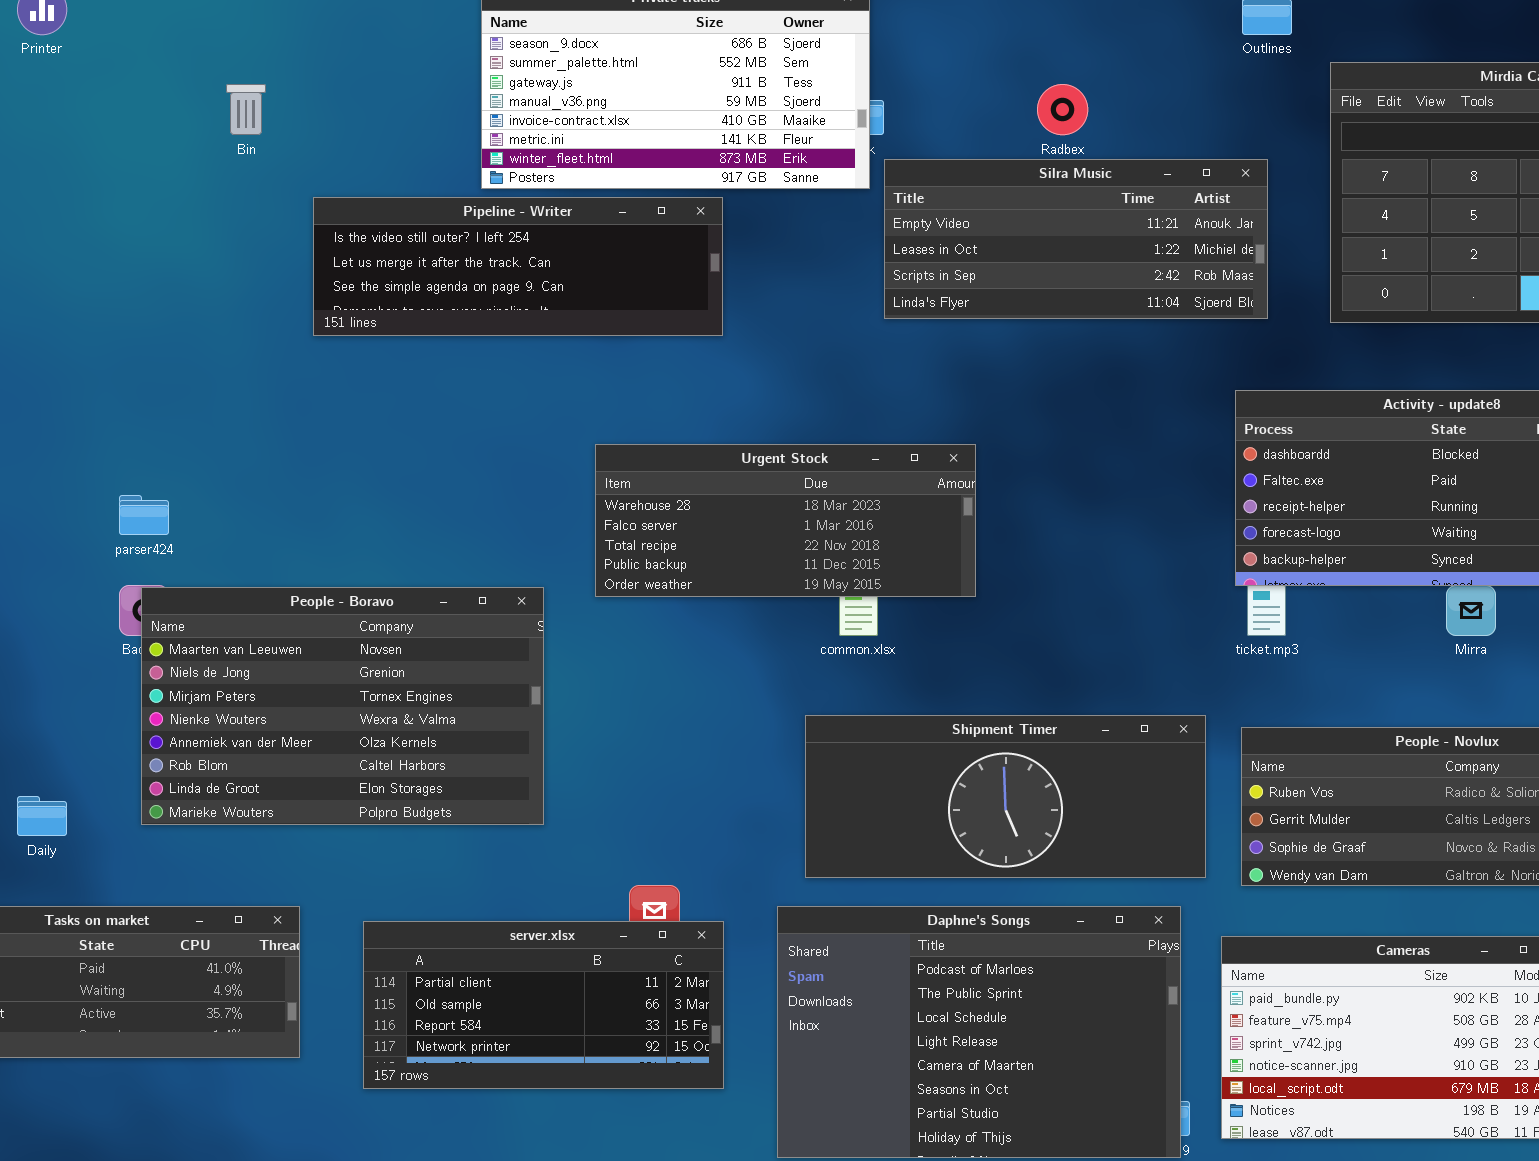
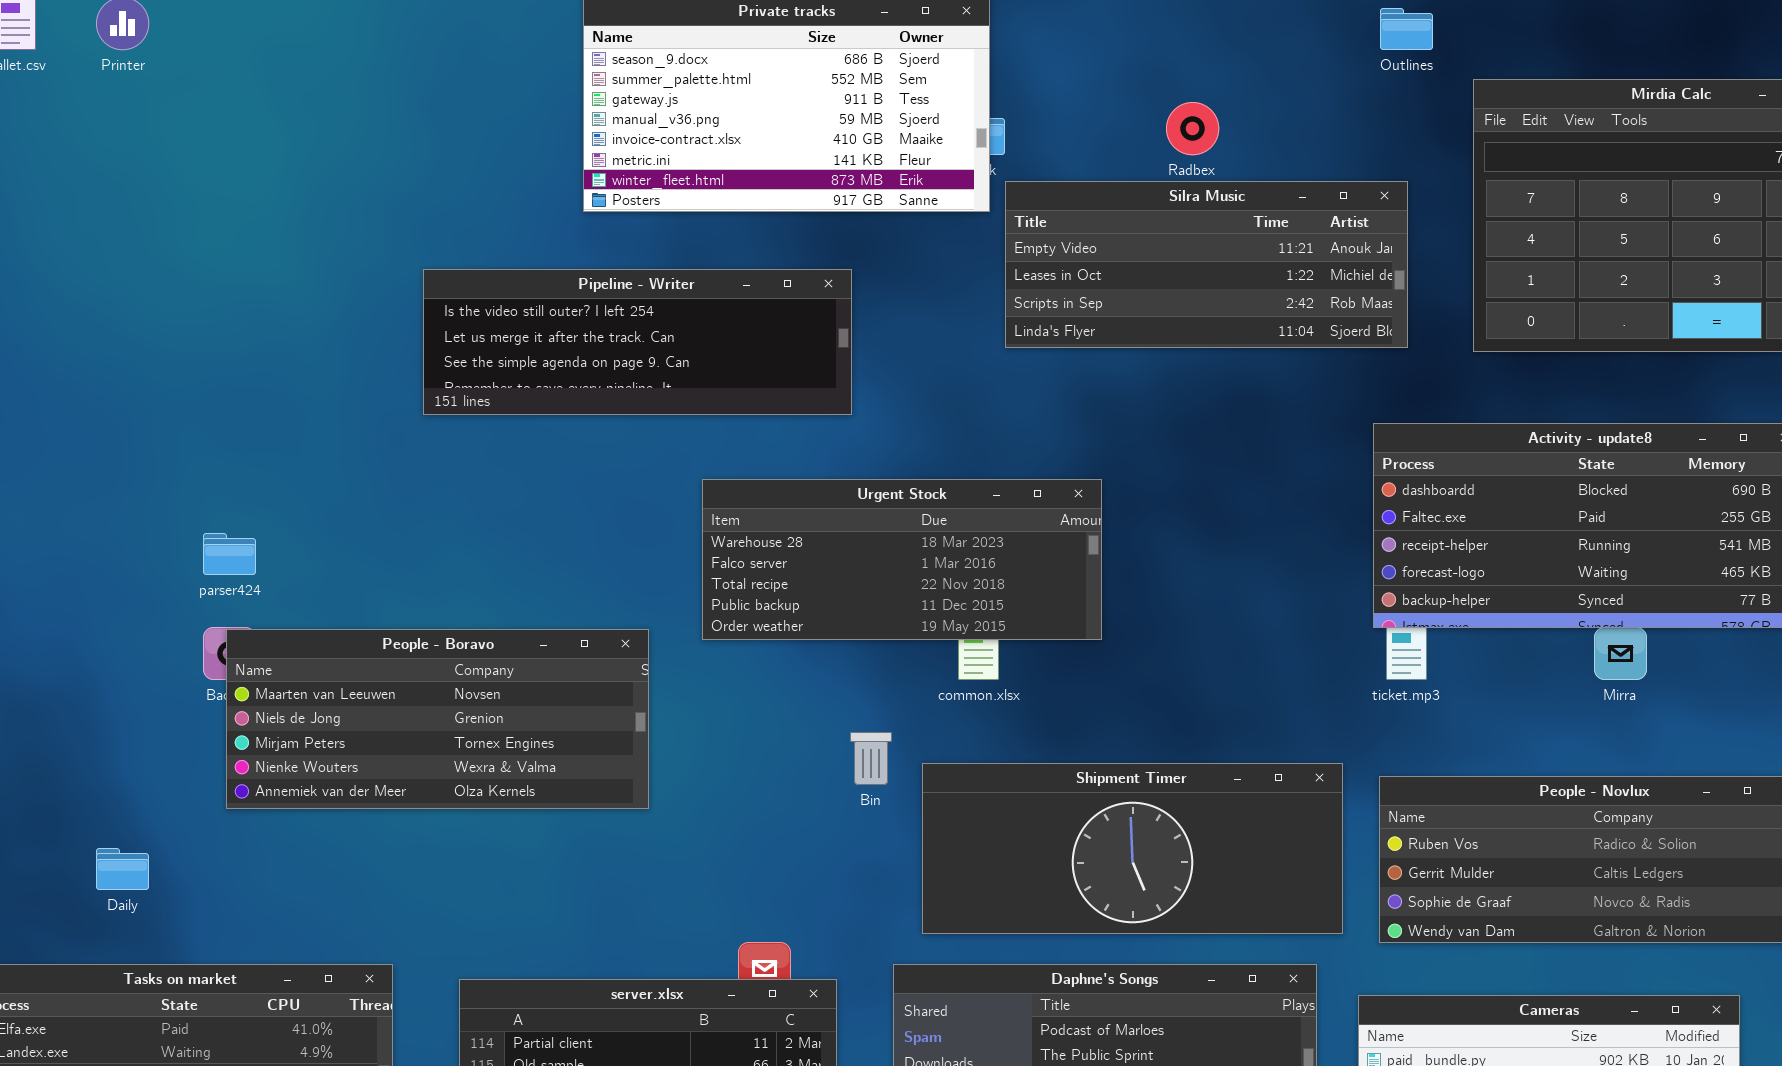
Bin: [226,84,266,135] -> [850,732,892,785], moved
Pipeline - Writer: [313,197,723,336] -> [423,269,852,415], moved
People - Boravo: [141,587,544,825] -> [226,629,649,809], resized

